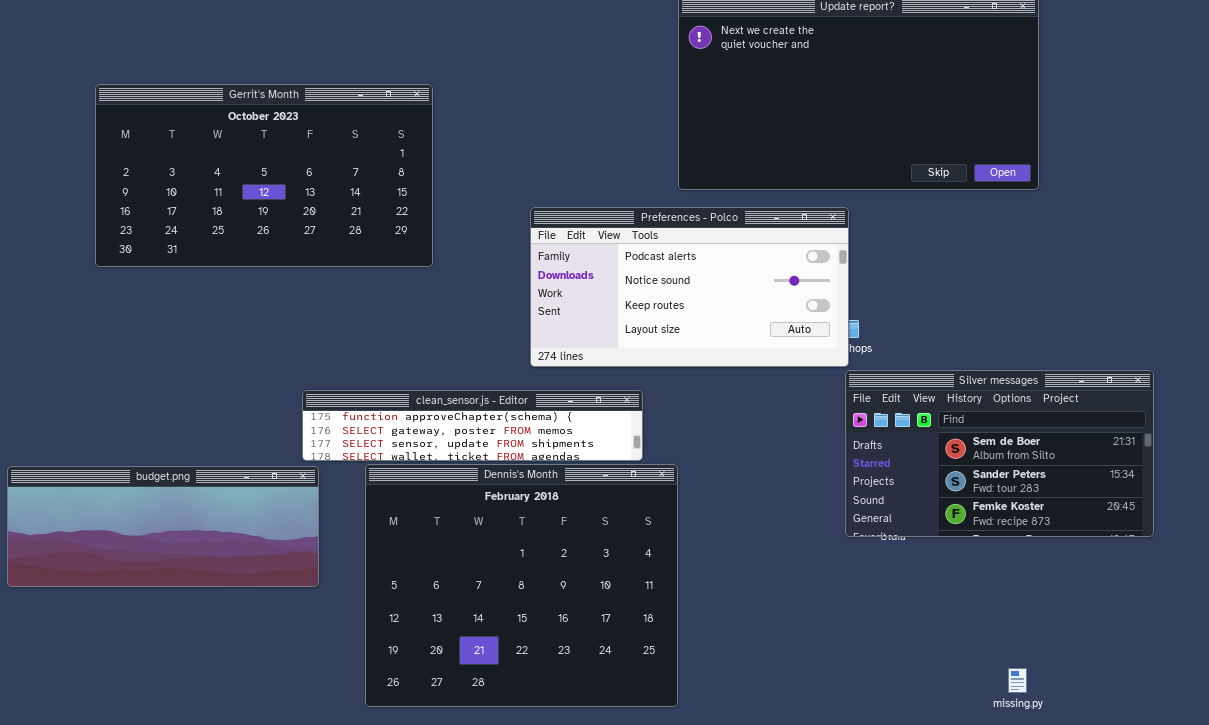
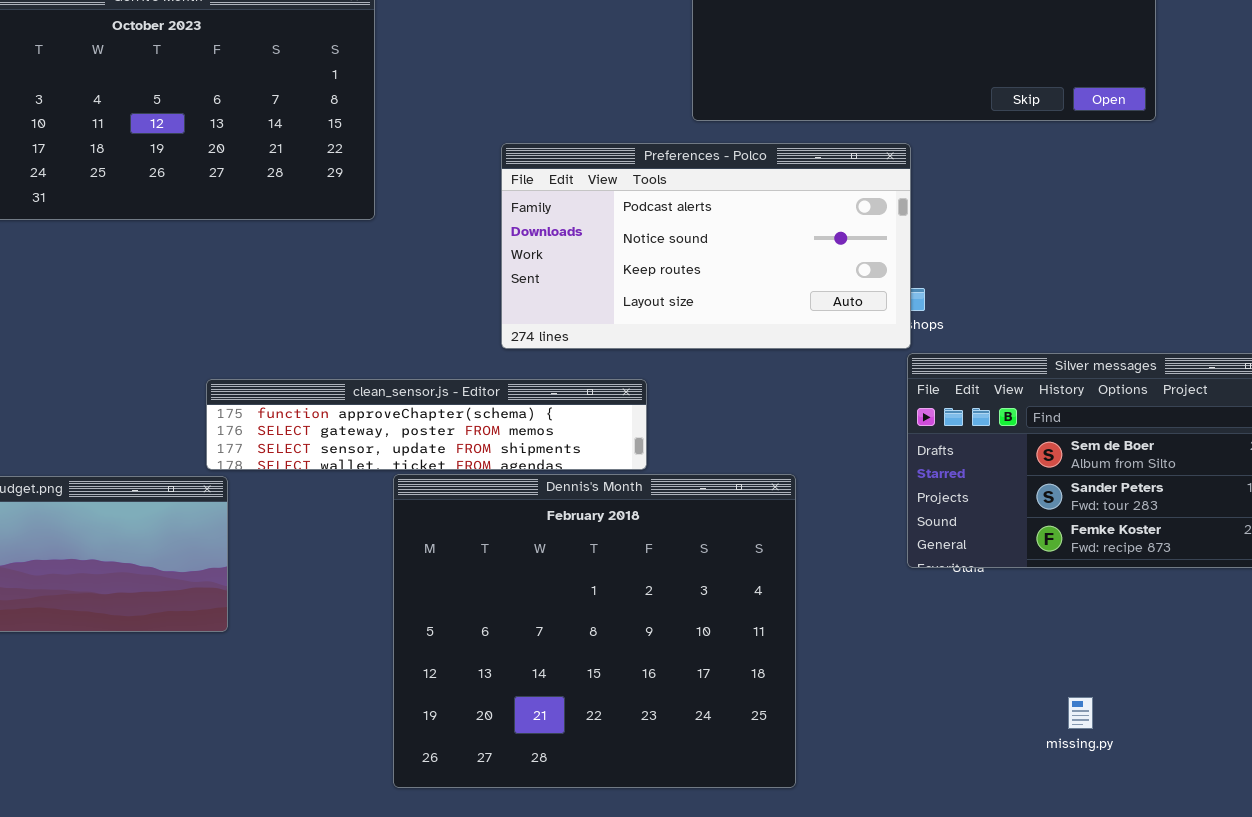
Dennis's Month: [365,464,678,707] -> [393,474,796,788], moved
missing.py: [1008,668,1027,693] -> [1068,697,1093,729], moved

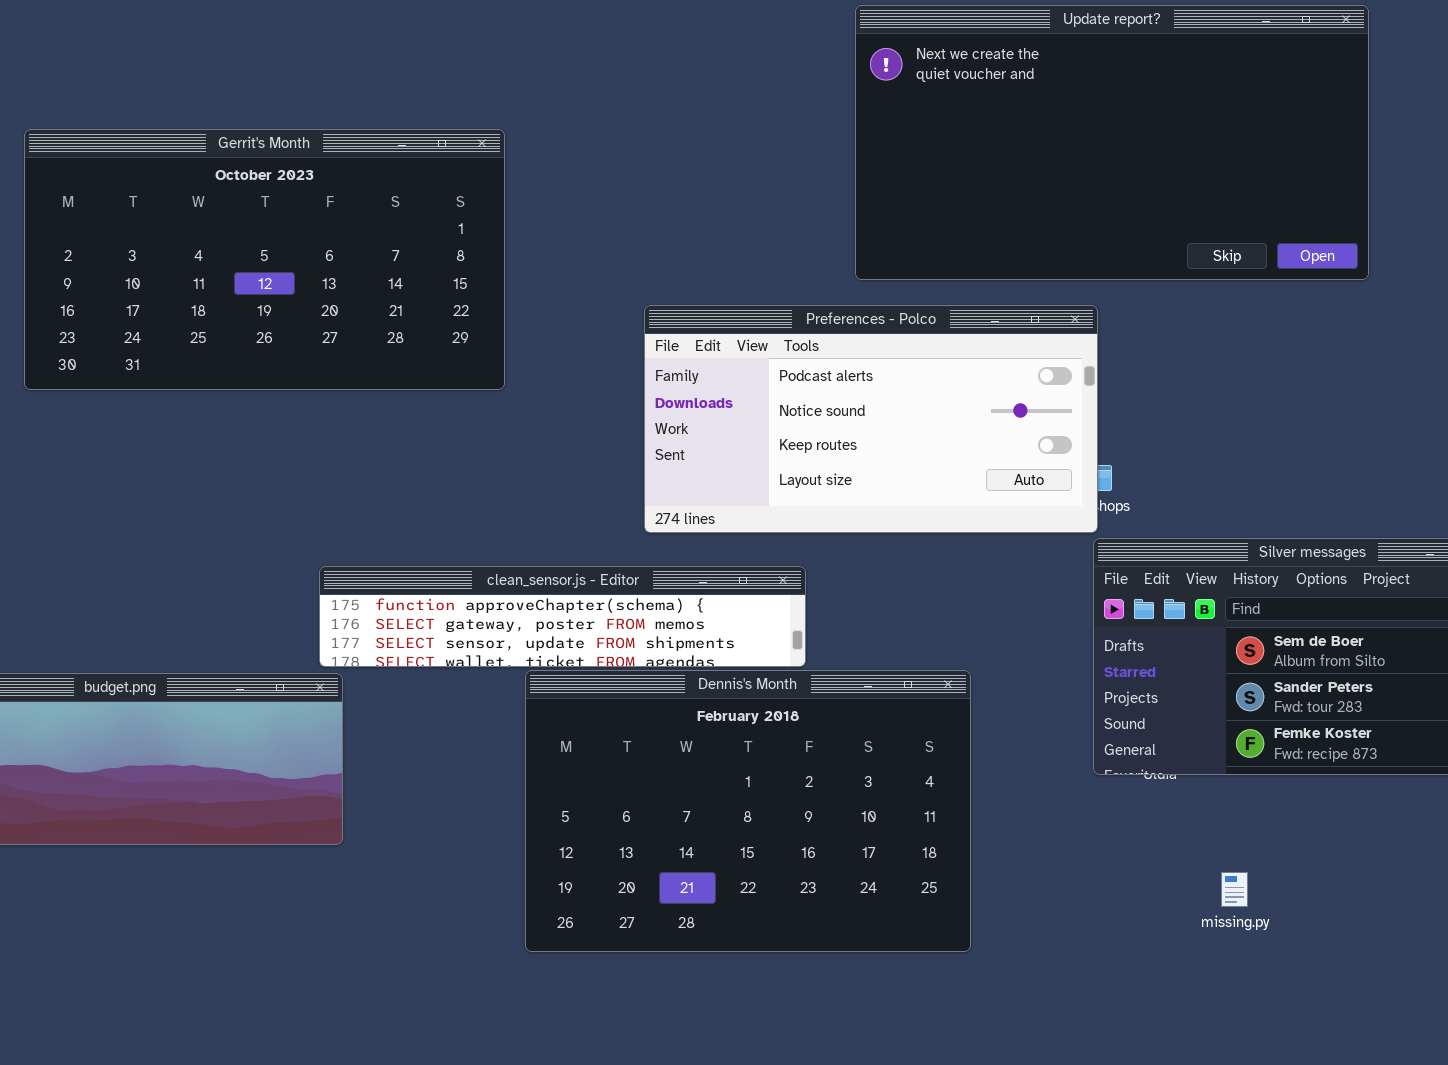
Dennis's Month: [393,474,796,788] -> [525,670,971,952], resized
missing.py: [1068,697,1093,729] -> [1221,872,1248,907], moved

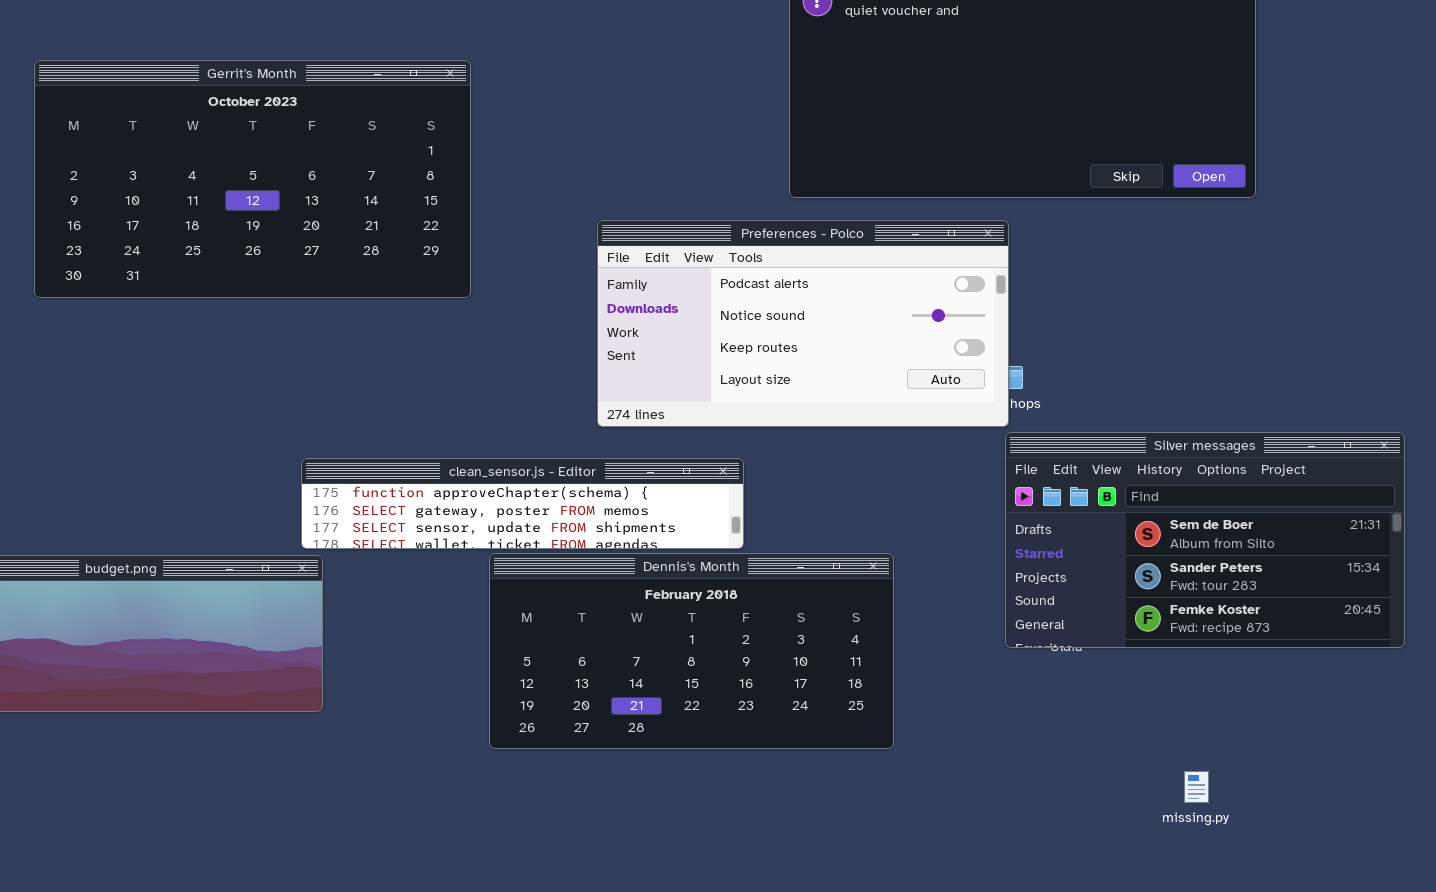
Dennis's Month: [525,670,971,952] -> [489,553,894,749], resized
missing.py: [1221,872,1248,907] -> [1184,771,1209,803], moved

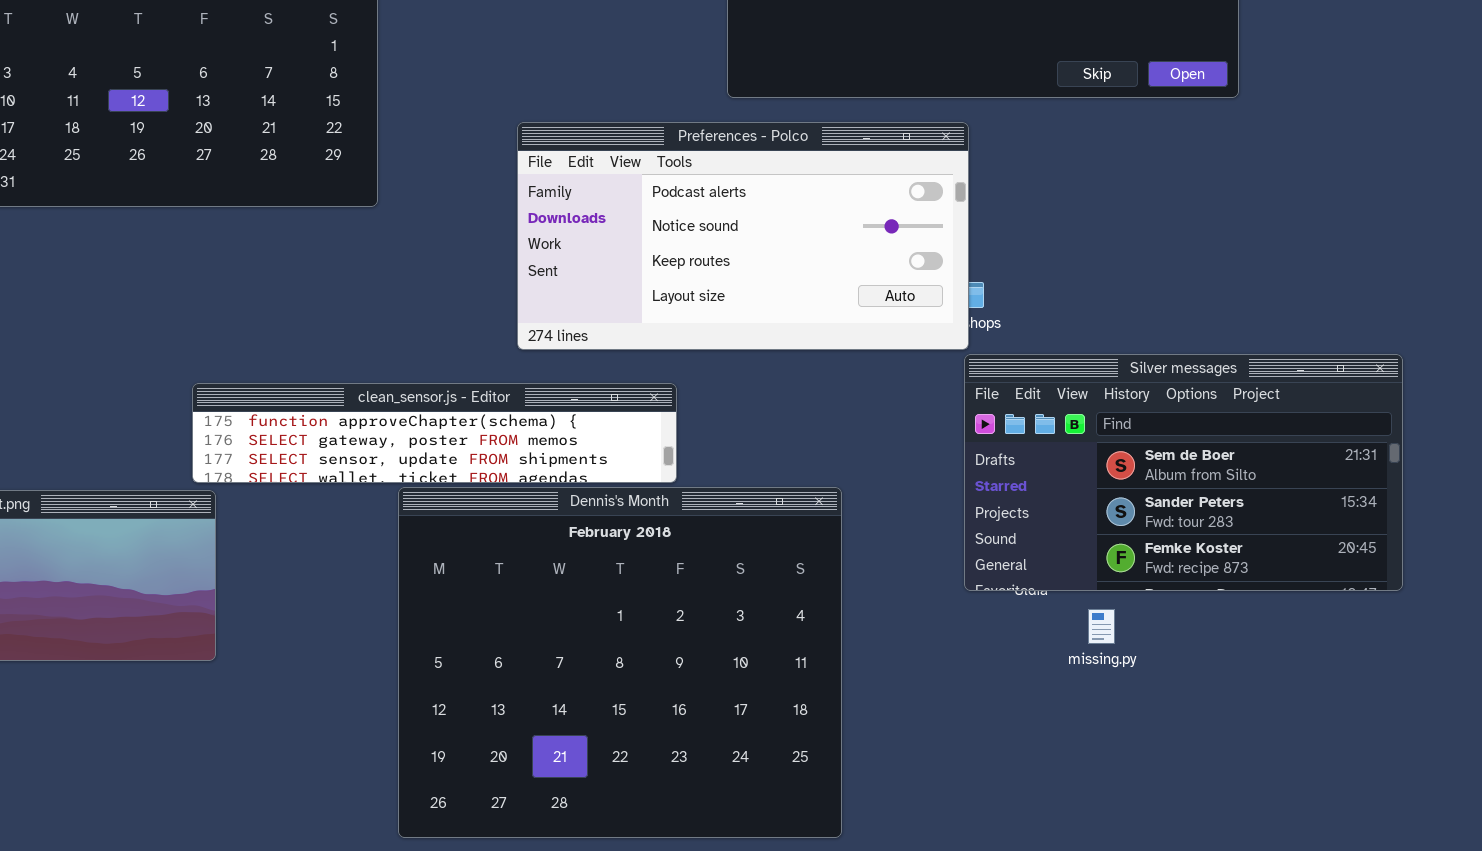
Dennis's Month: [489,553,894,749] -> [398,487,842,838], resized
missing.py: [1184,771,1209,803] -> [1088,609,1115,644], moved

